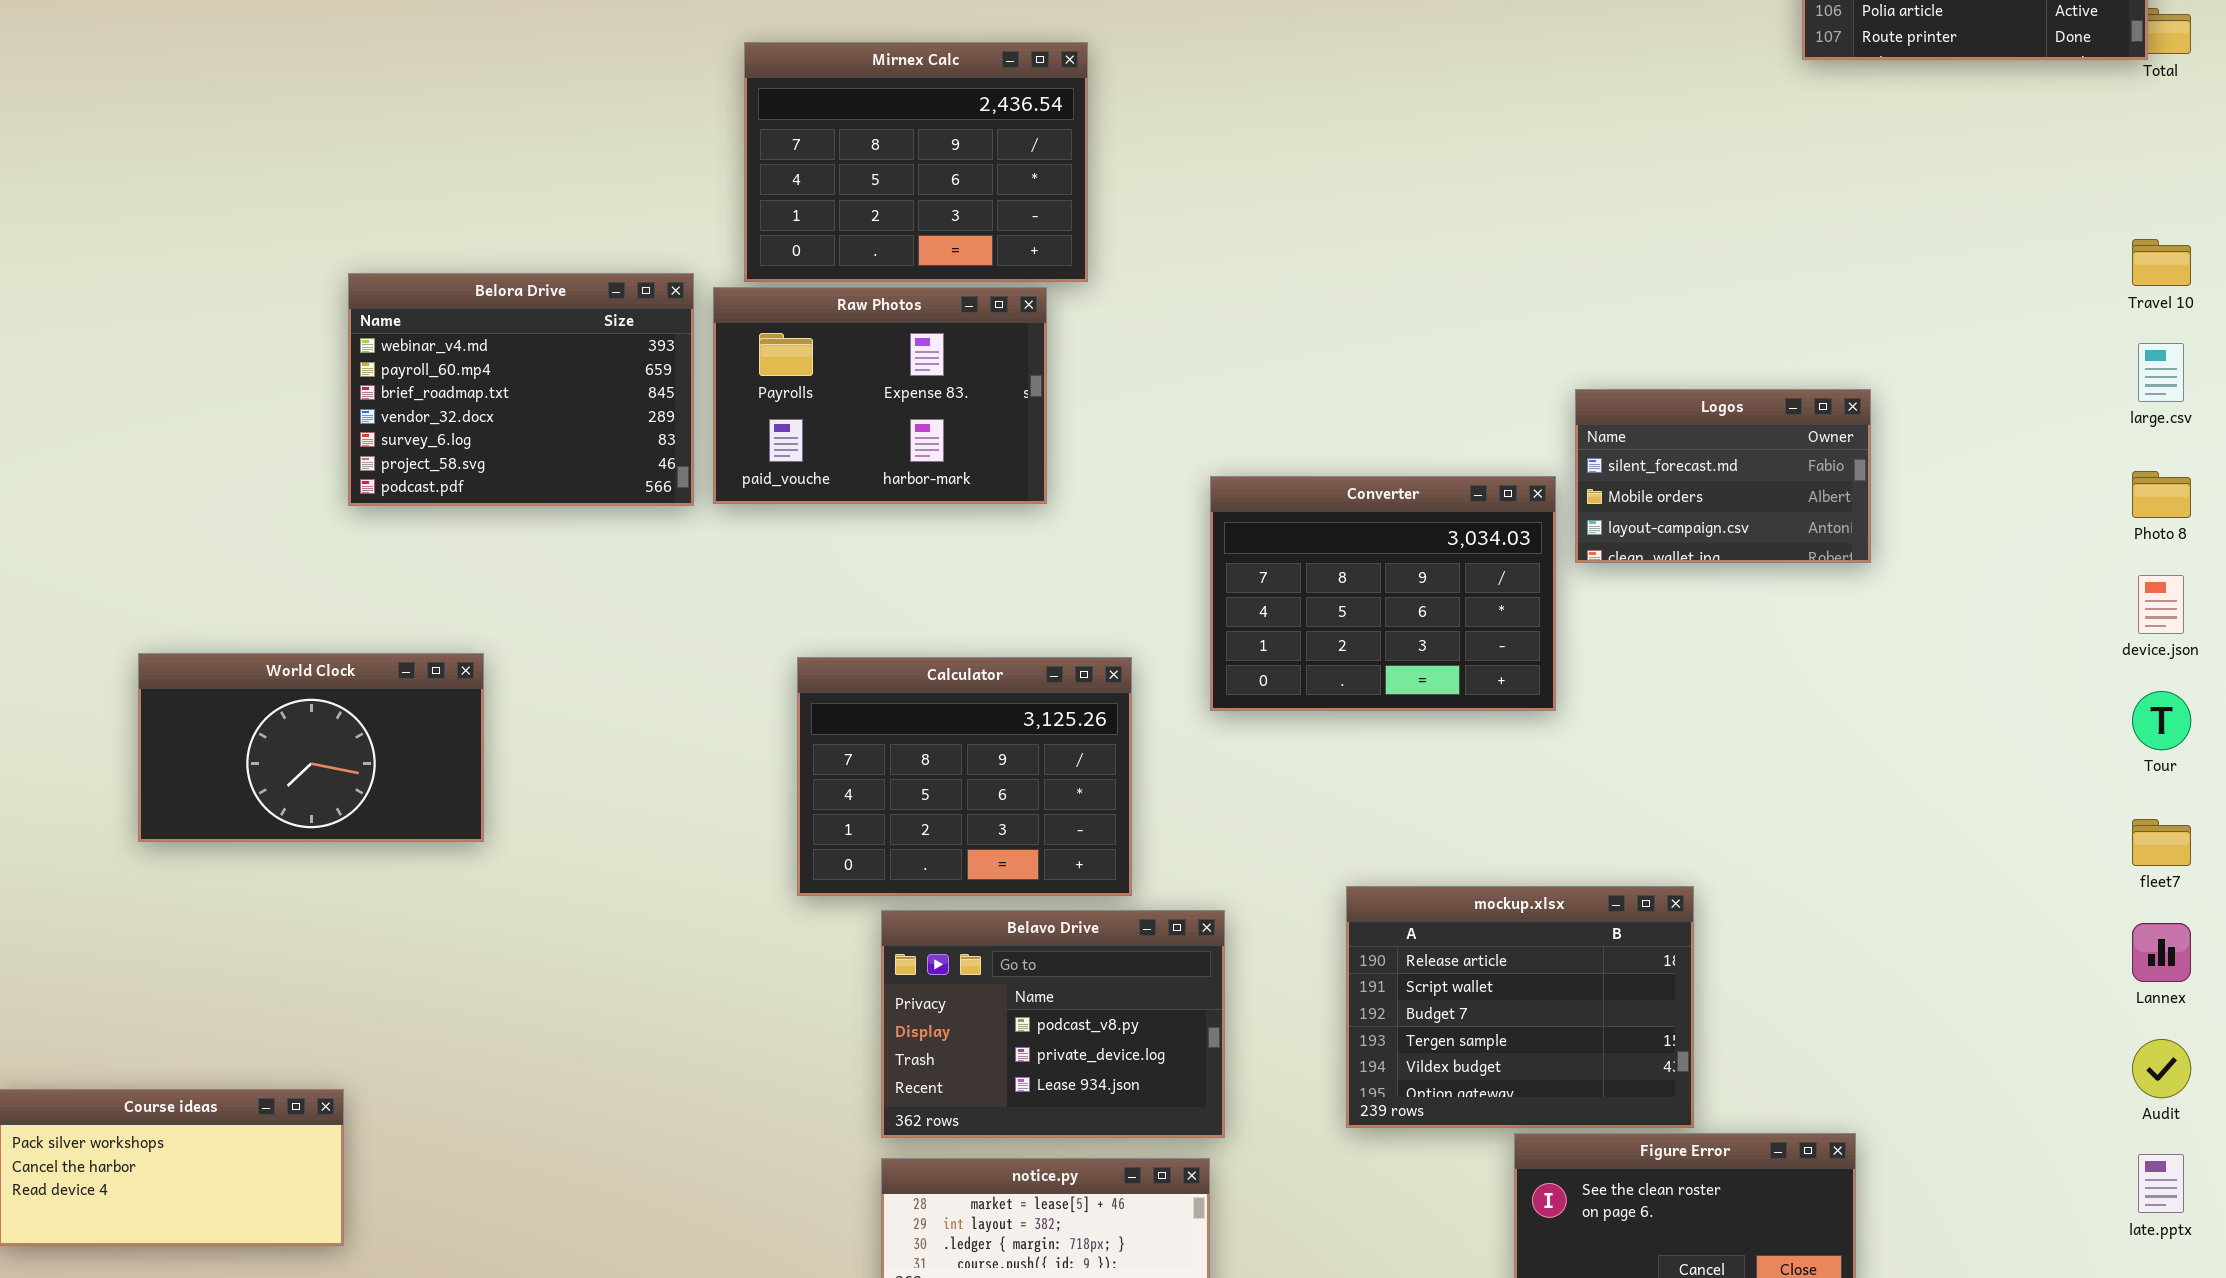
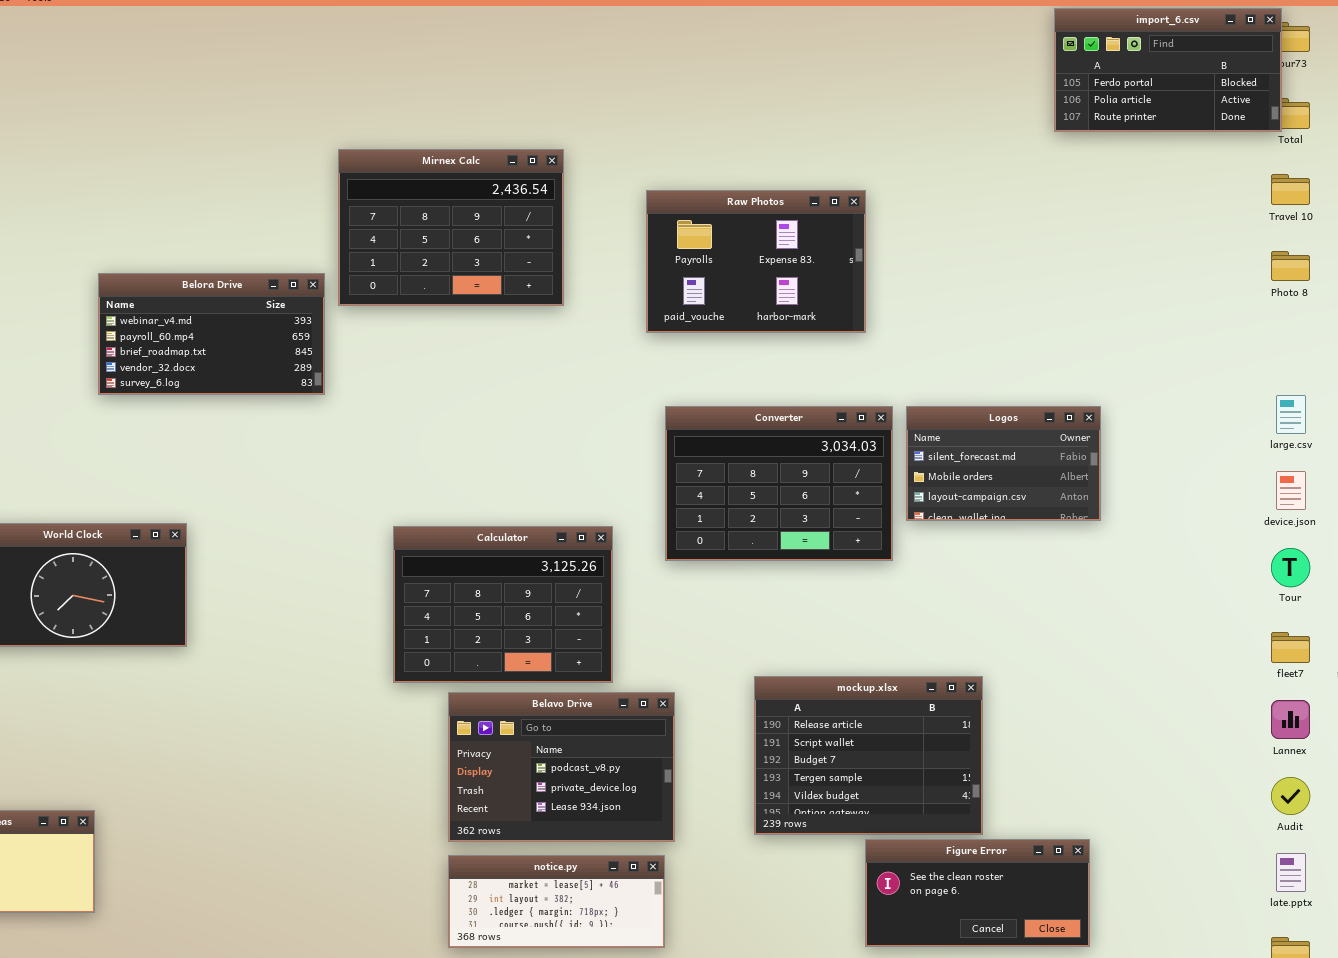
Mirnex Calc: [744,42,1088,282] -> [338,149,564,306], moved
Travel 10: [2132,239,2191,286] -> [1271,174,1310,205], moved
Belora Drive: [348,273,694,506] -> [98,273,325,395], resized
Raw Photos: [713,287,1047,504] -> [646,190,866,333], moved
large.csv: [2138,343,2184,402] -> [1276,395,1306,434], moved
Logos: [1575,389,1871,563] -> [906,406,1101,521], moved
Photo 8: [2132,471,2191,518] -> [1271,251,1310,281], moved

